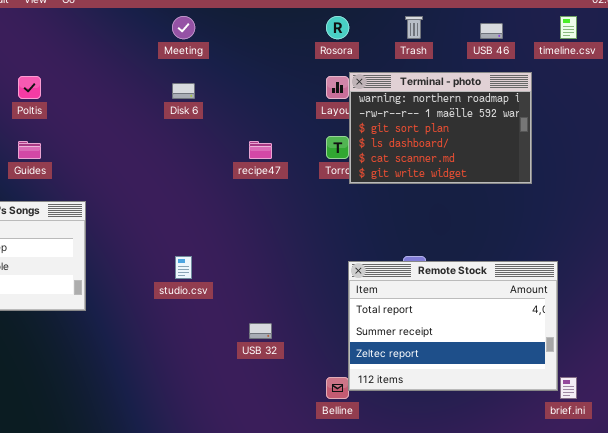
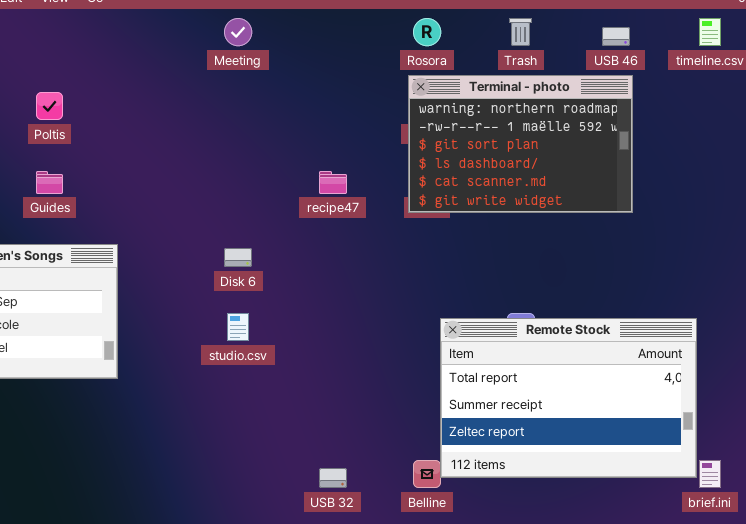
Terminal - photo: [349,72,532,184] -> [408,75,633,213], moved
Disk 6: [172,83,195,99] -> [224,248,252,267], moved
USB 32: [249,323,272,339] -> [319,468,347,488], moved

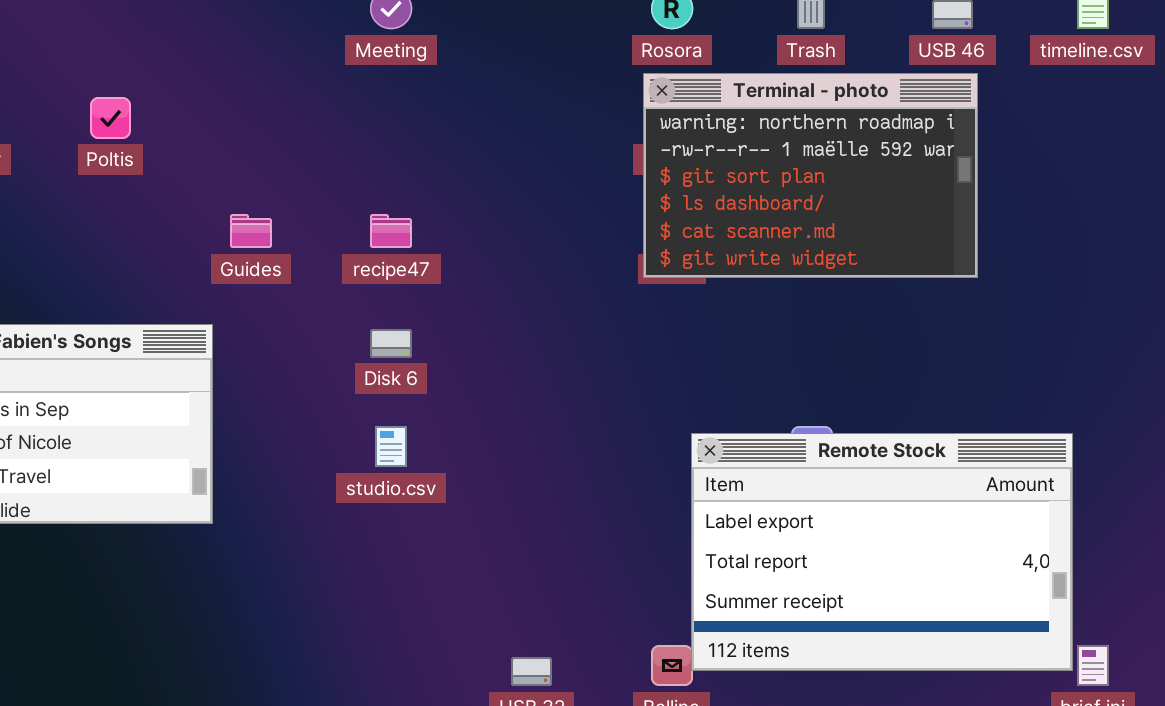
Guides: [36,171,63,194] -> [230,214,272,248], moved
recipe47: [319,171,347,194] -> [370,214,412,248], moved
Remote Stock: [440,318,697,478] -> [691,433,1073,671], scrolled up 1 row

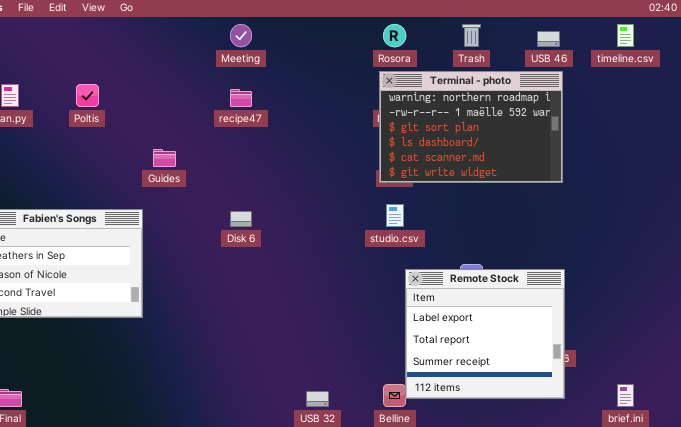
recipe47: [370,214,412,248] -> [230,89,252,107], moved
studio.csv: [375,426,407,467] -> [386,204,404,227], moved
Remote Stock: [691,433,1073,671] -> [405,269,565,399], resized

